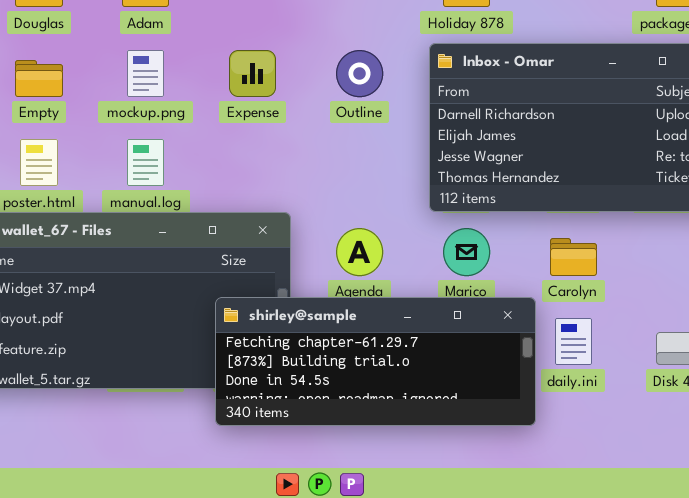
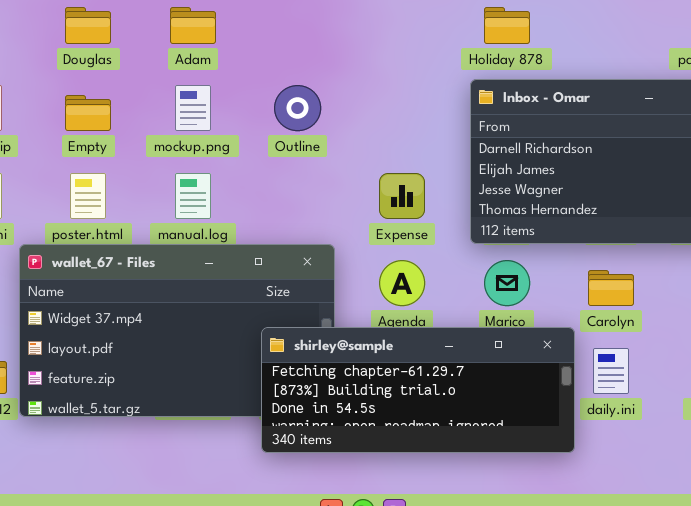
Expense: [229,50,276,97] -> [379,173,425,219], moved
Outline: [336,50,383,97] -> [274,85,321,131], moved

